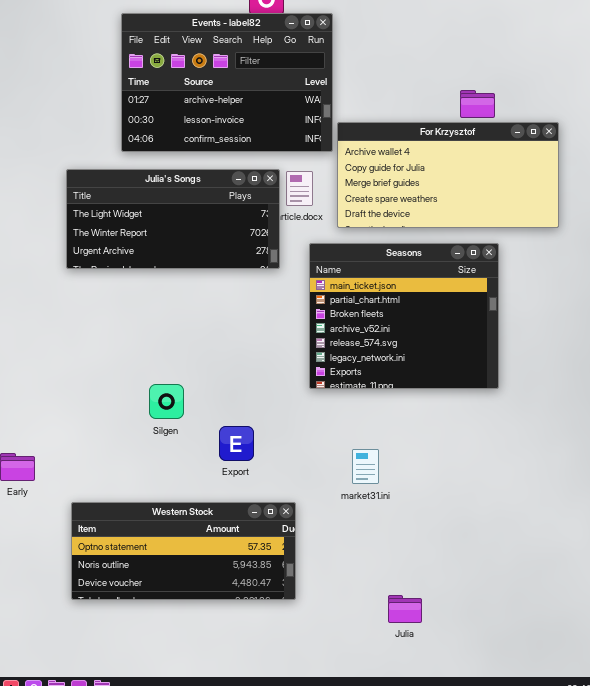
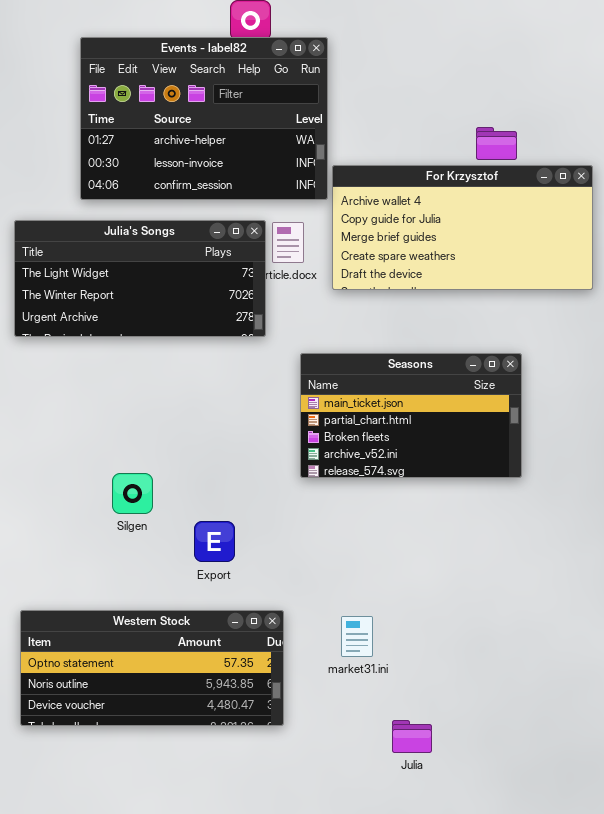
Seasons: [309,243,499,389] -> [300,353,522,478], resized
market31.ini: [352,449,379,484] -> [341,616,373,657], moved

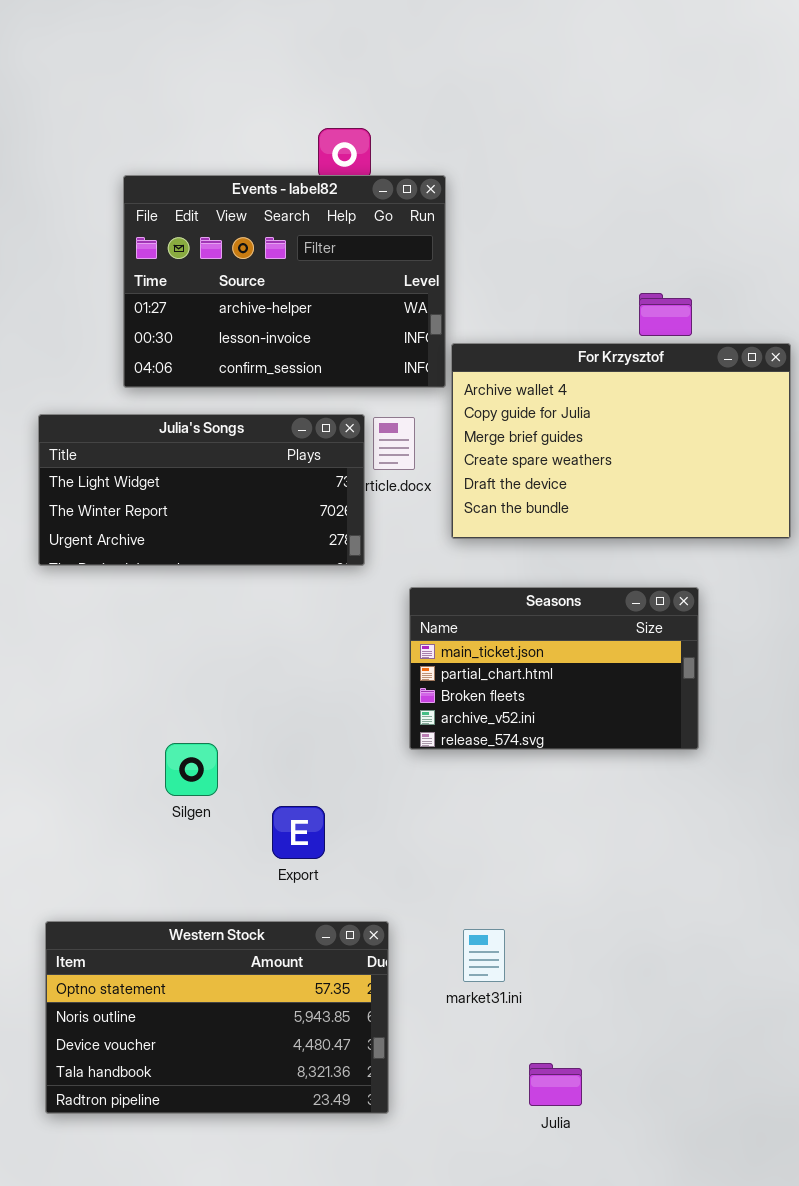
For Krzysztof: [332,165,593,290] -> [451,343,791,539], resized
Western Stock: [20,610,284,726] -> [45,921,389,1114], resized

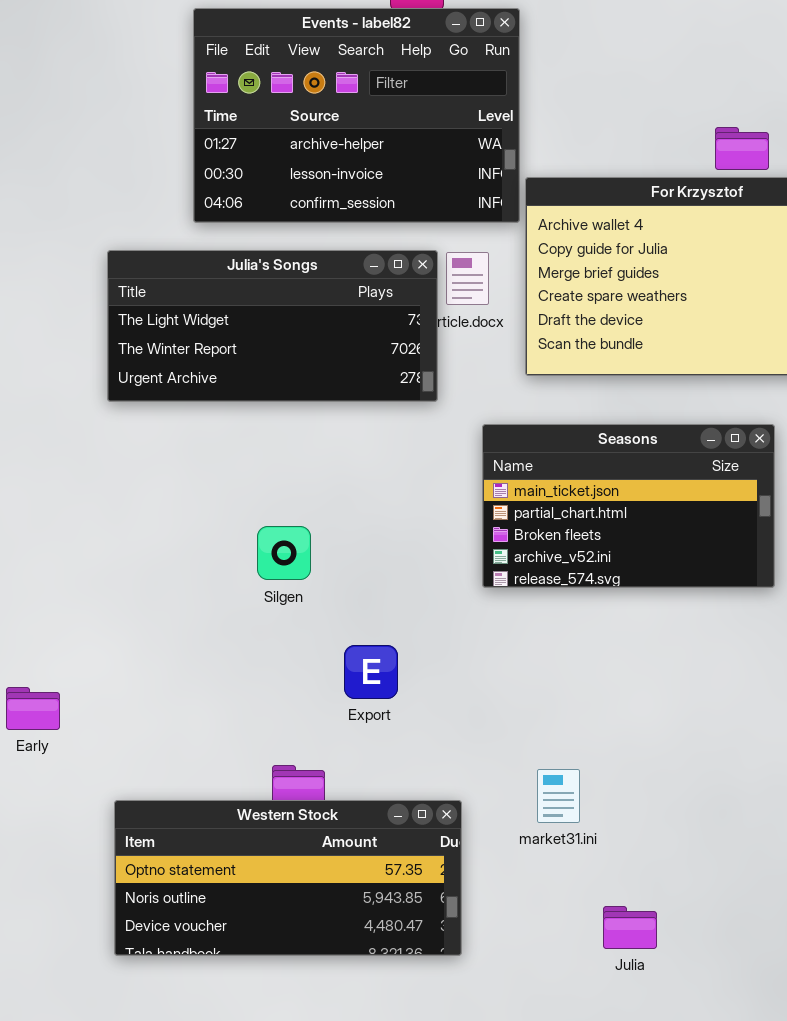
Silgen: [165,743,218,796] -> [257,526,311,580], moved
Western Stock: [45,921,389,1114] -> [114,800,462,956], resized

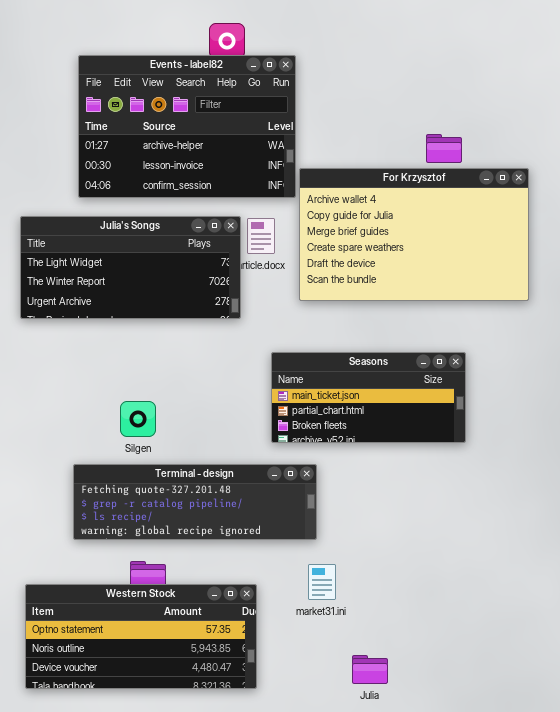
Seasons: [482,424,775,588] -> [271,352,466,443], resized
Terminal - design: none -> [73,464,317,540], opened

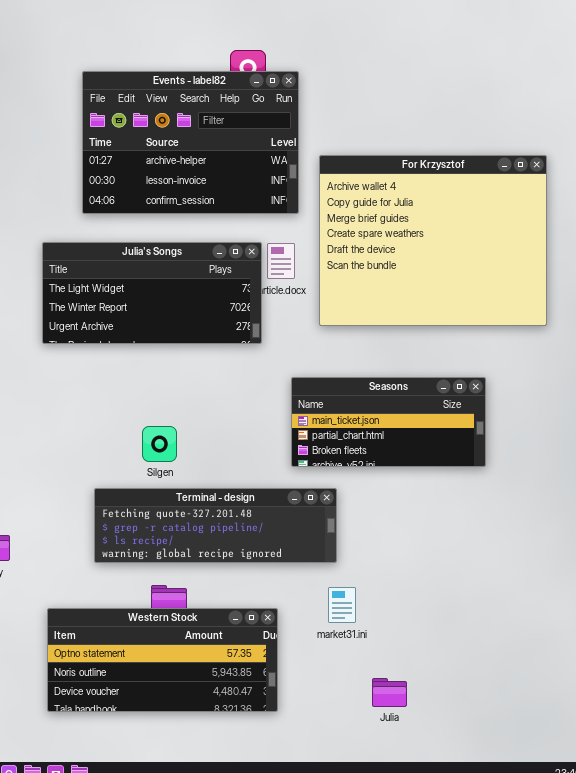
Events - label82: [78,55,296,198] -> [82,71,299,214], moved
For Krzysztof: [299,168,529,301] -> [319,155,547,326], resized

